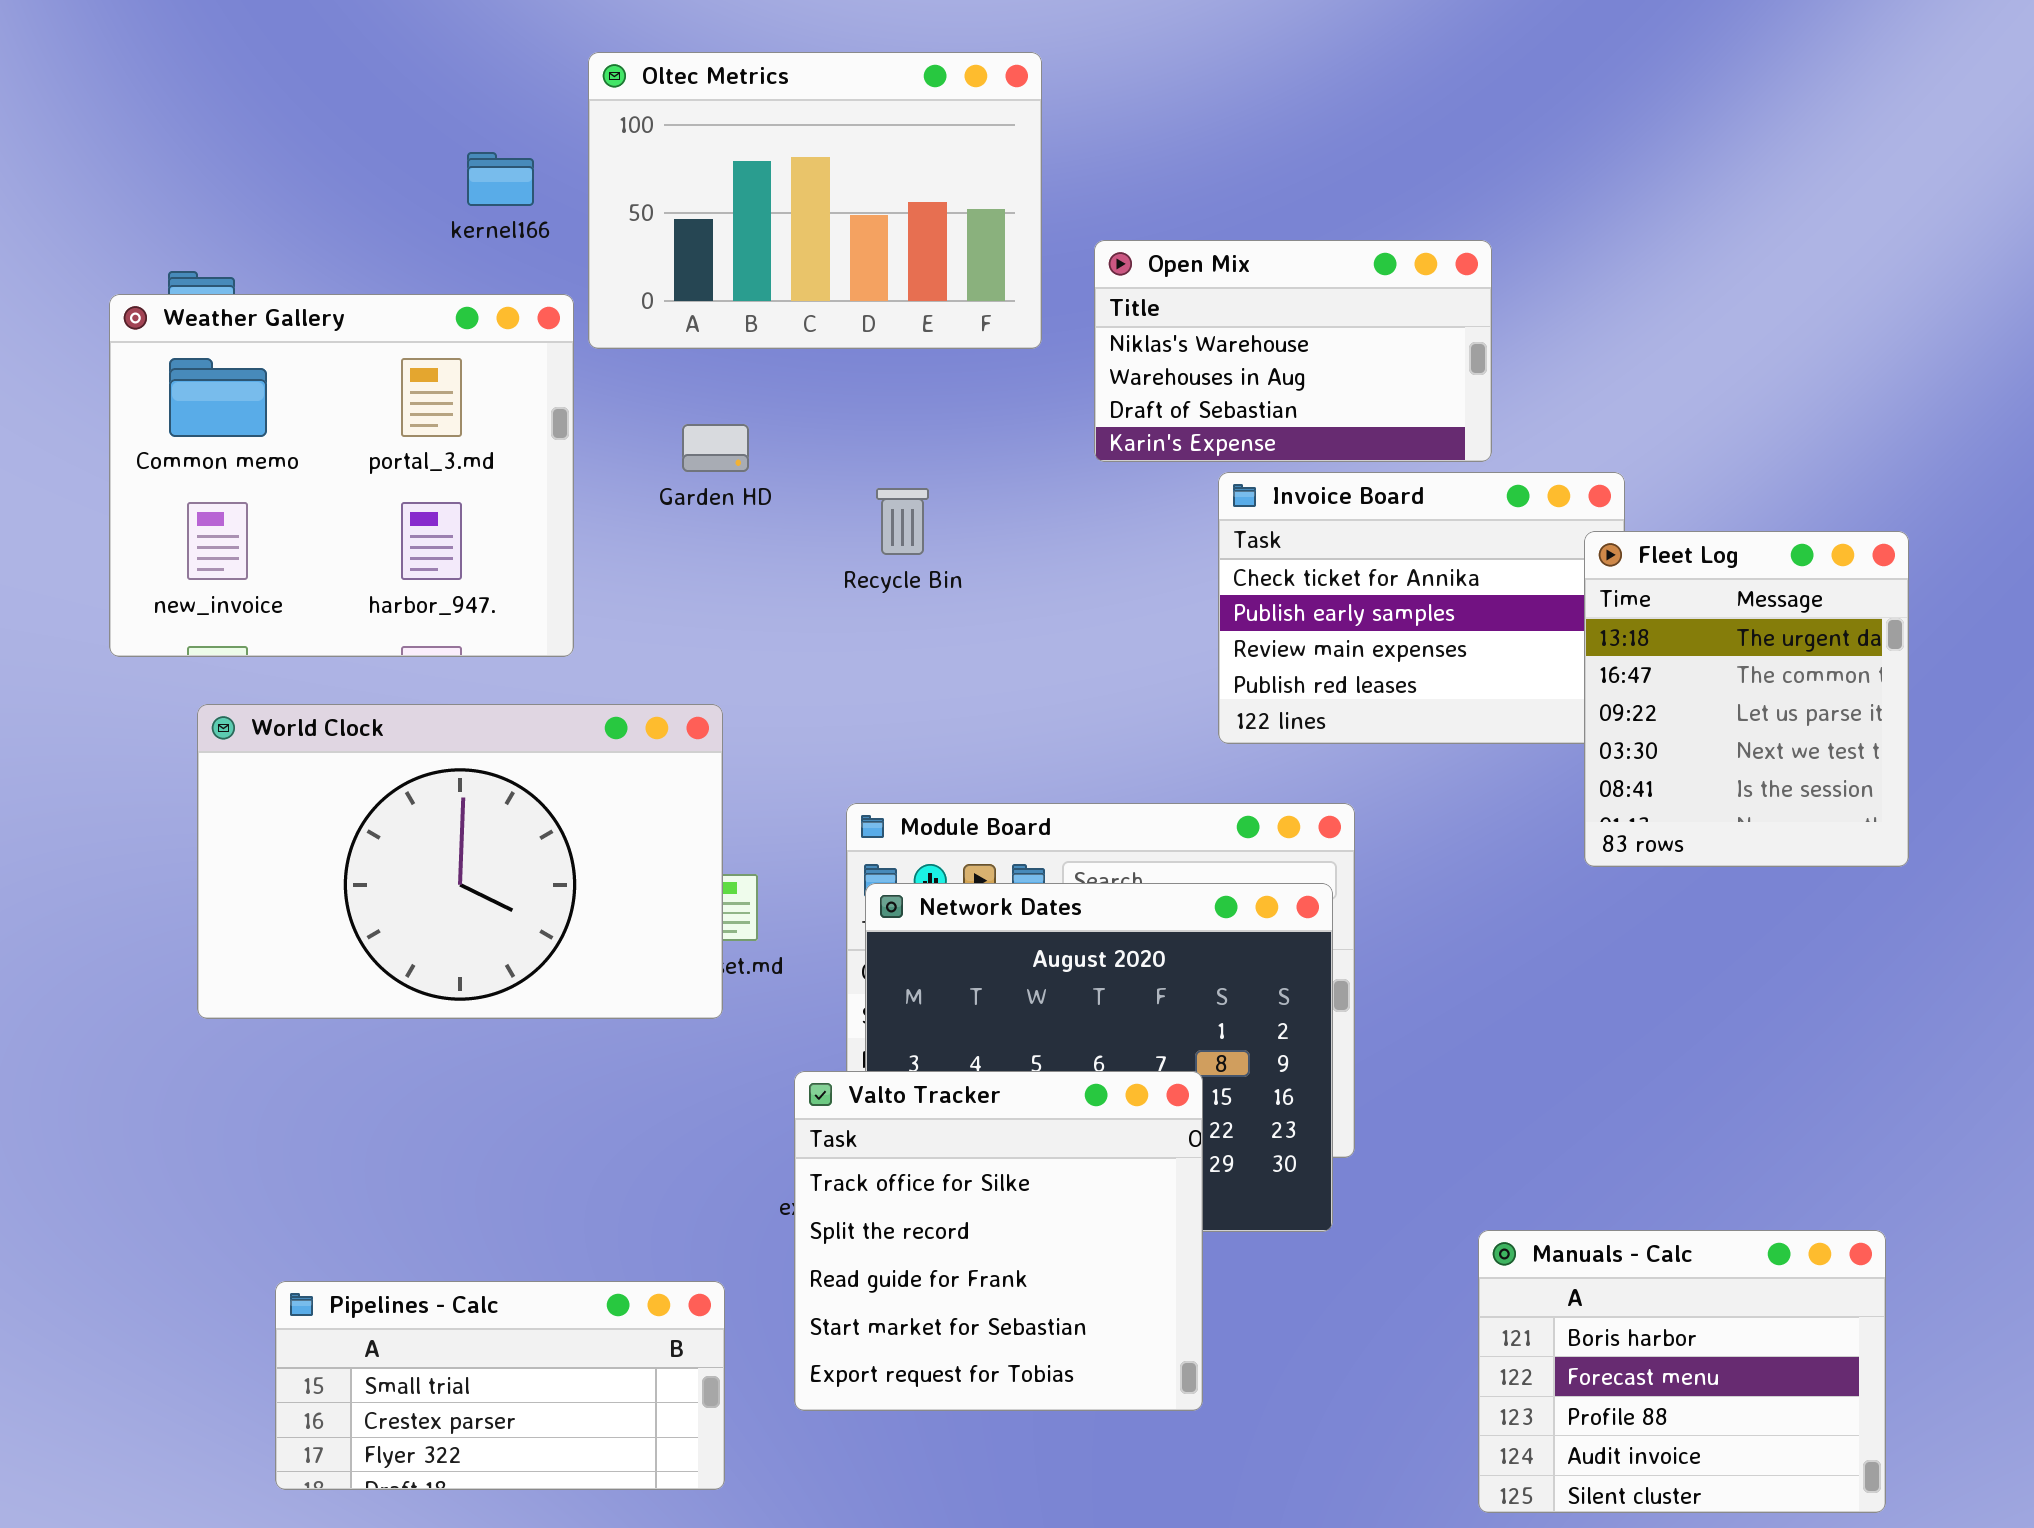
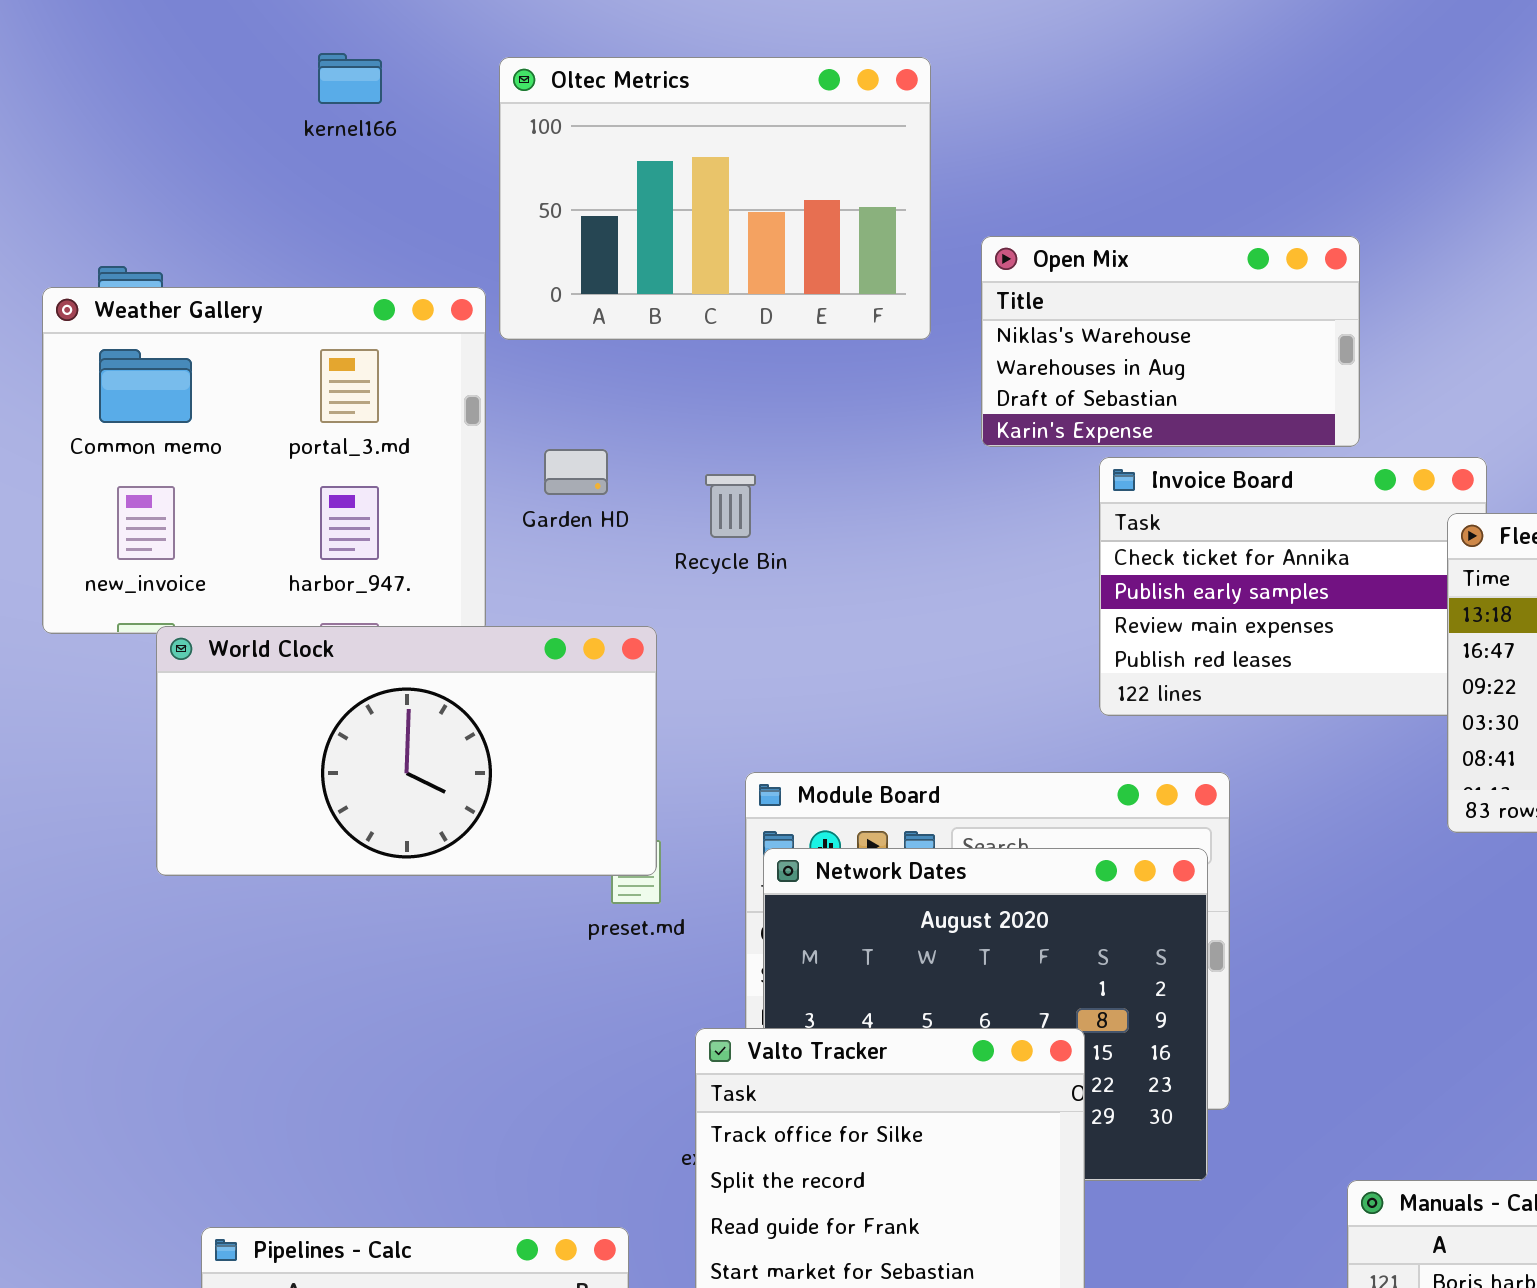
kernel166: [467,152,534,206] -> [318,53,382,104], moved
Garden HD: [682,424,749,472] -> [544,449,608,495], moved
Recycle Bin: [876,488,929,555] -> [705,474,756,538], moved
World Clock: [197,704,723,1019] -> [156,626,657,876], moved, resized

